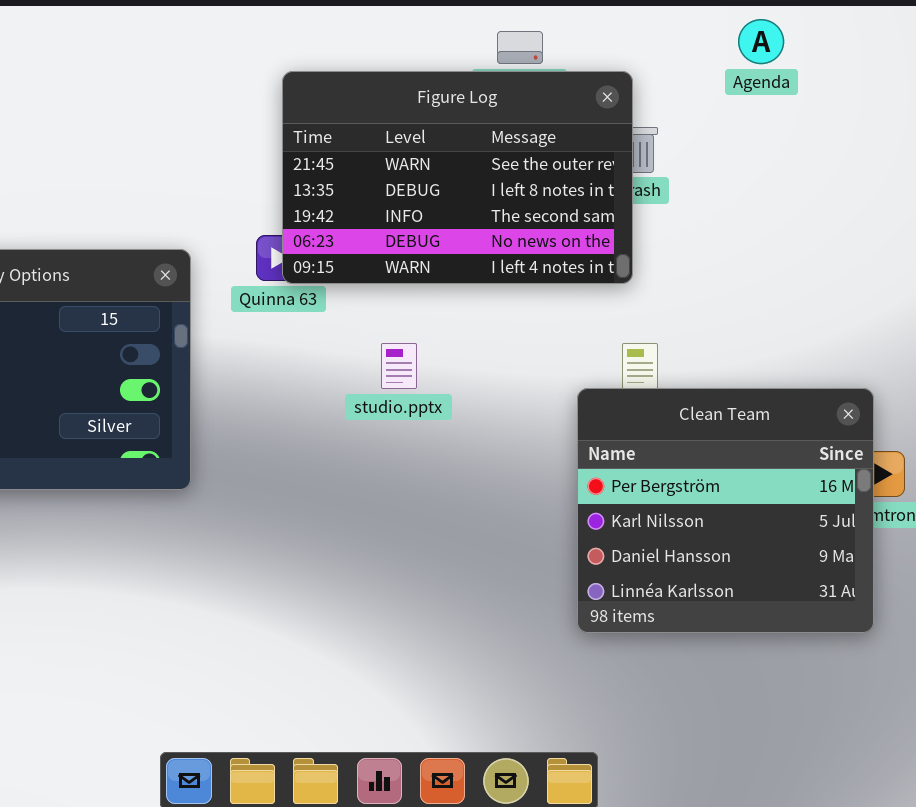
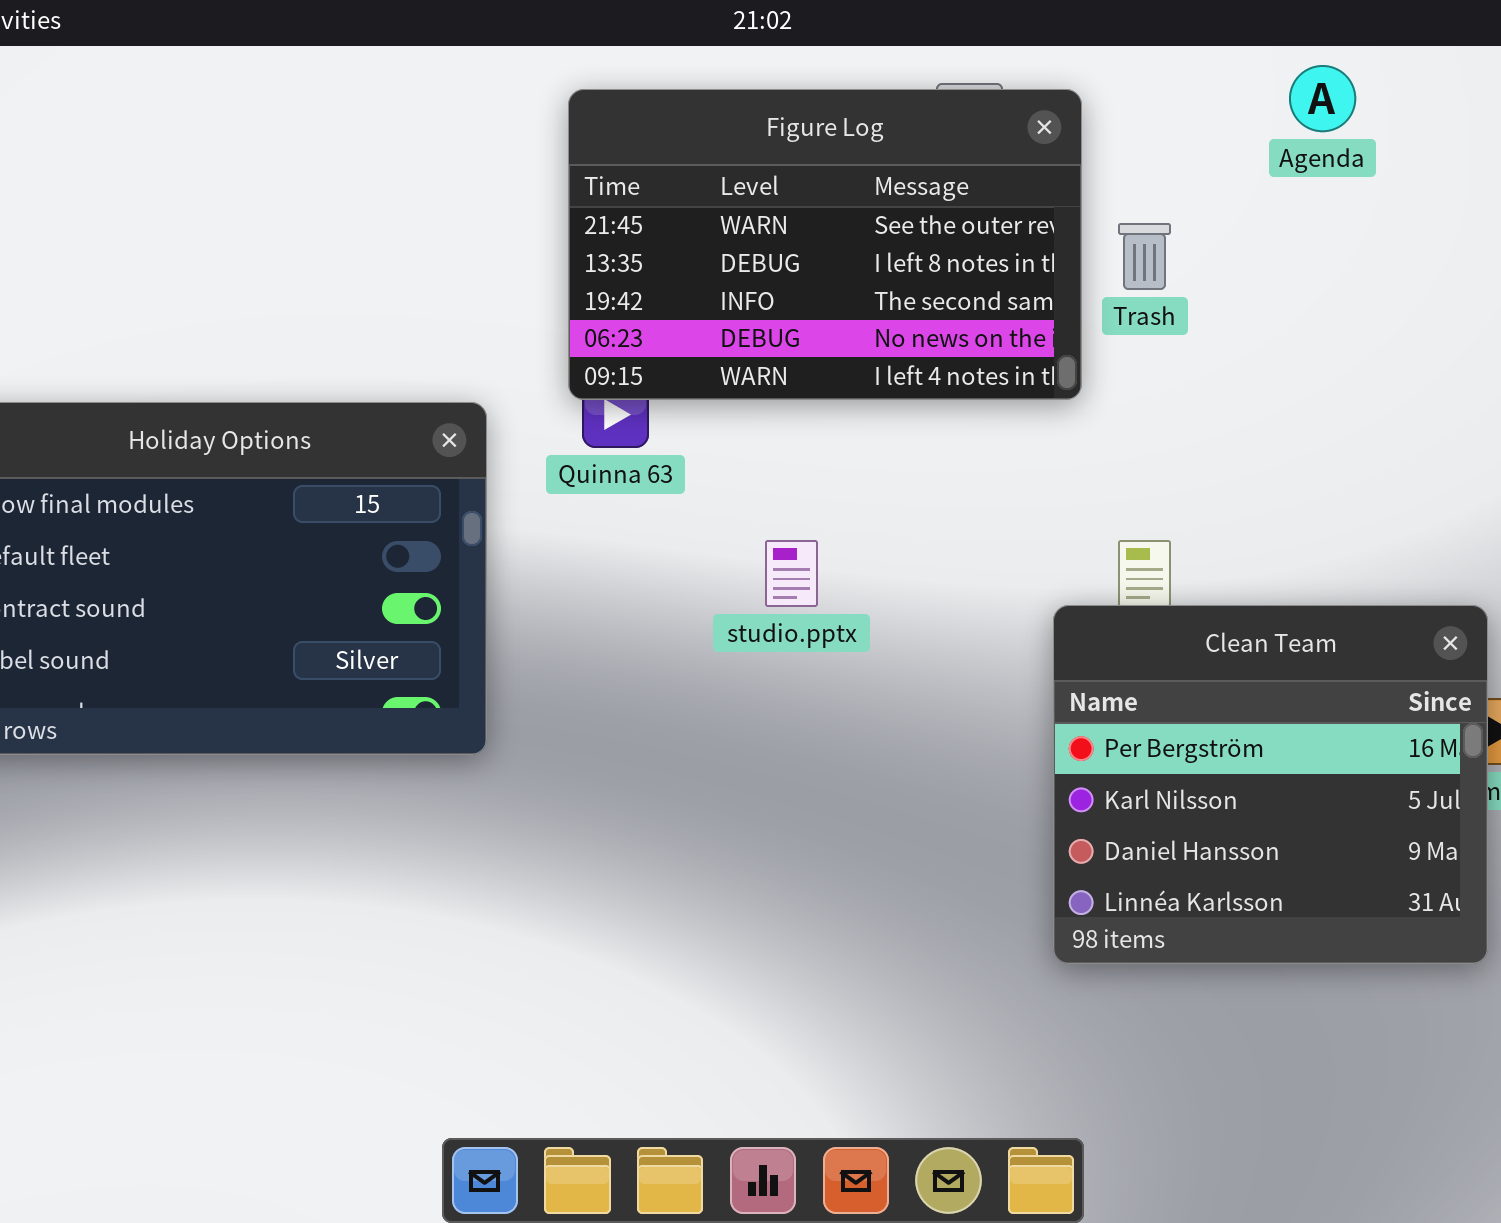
Figure Log: [282,71,633,284] -> [568,89,1082,400], moved

